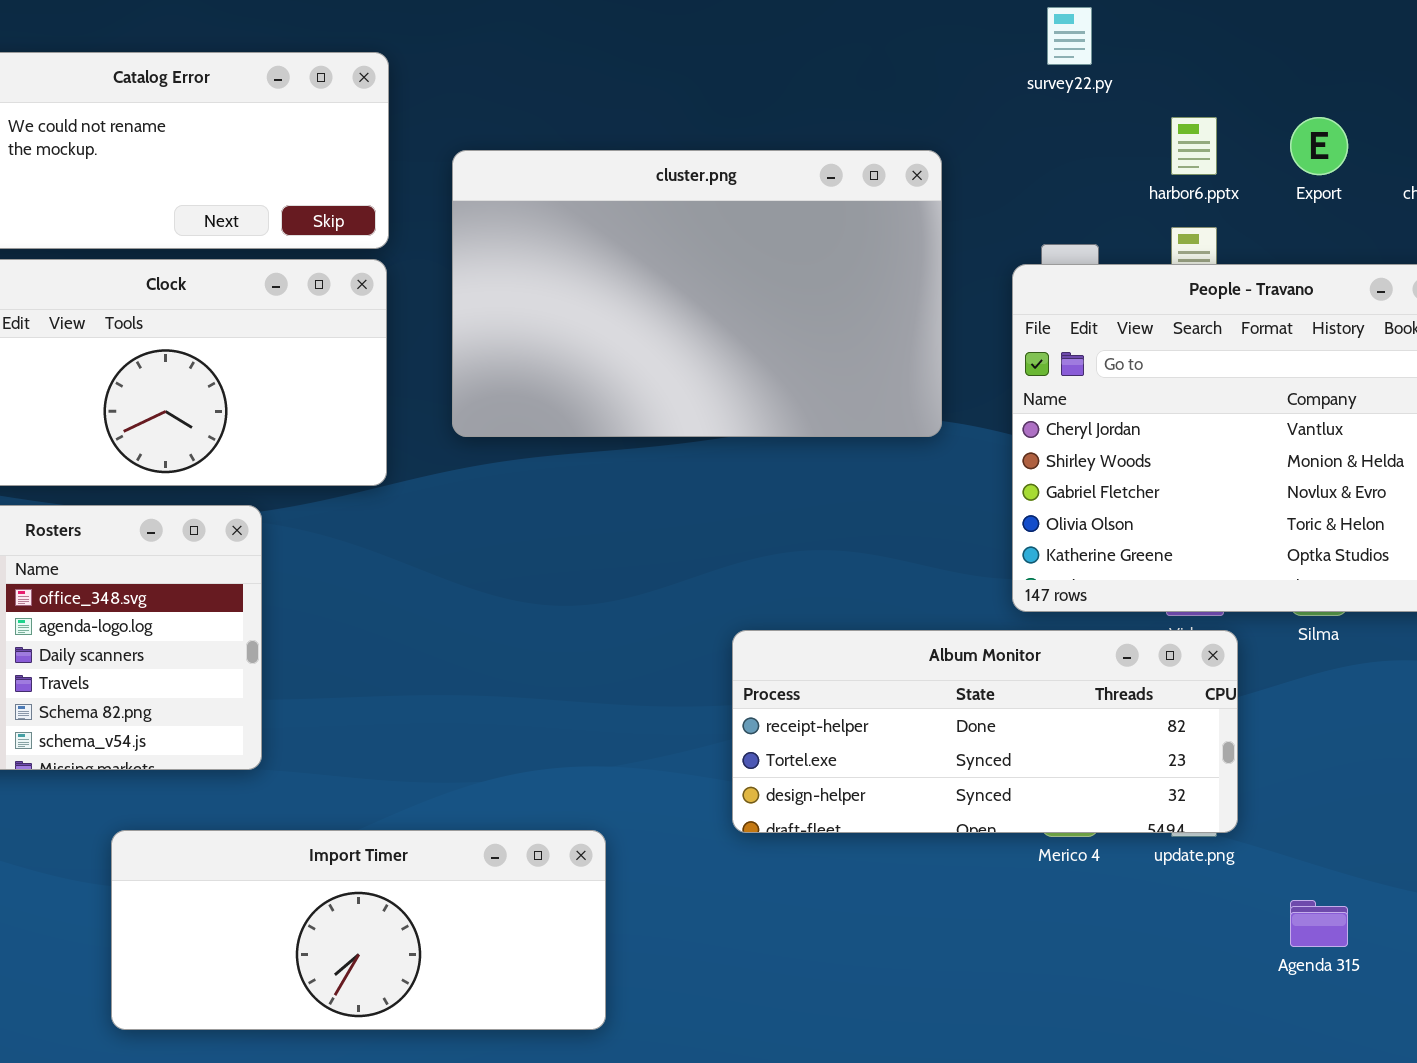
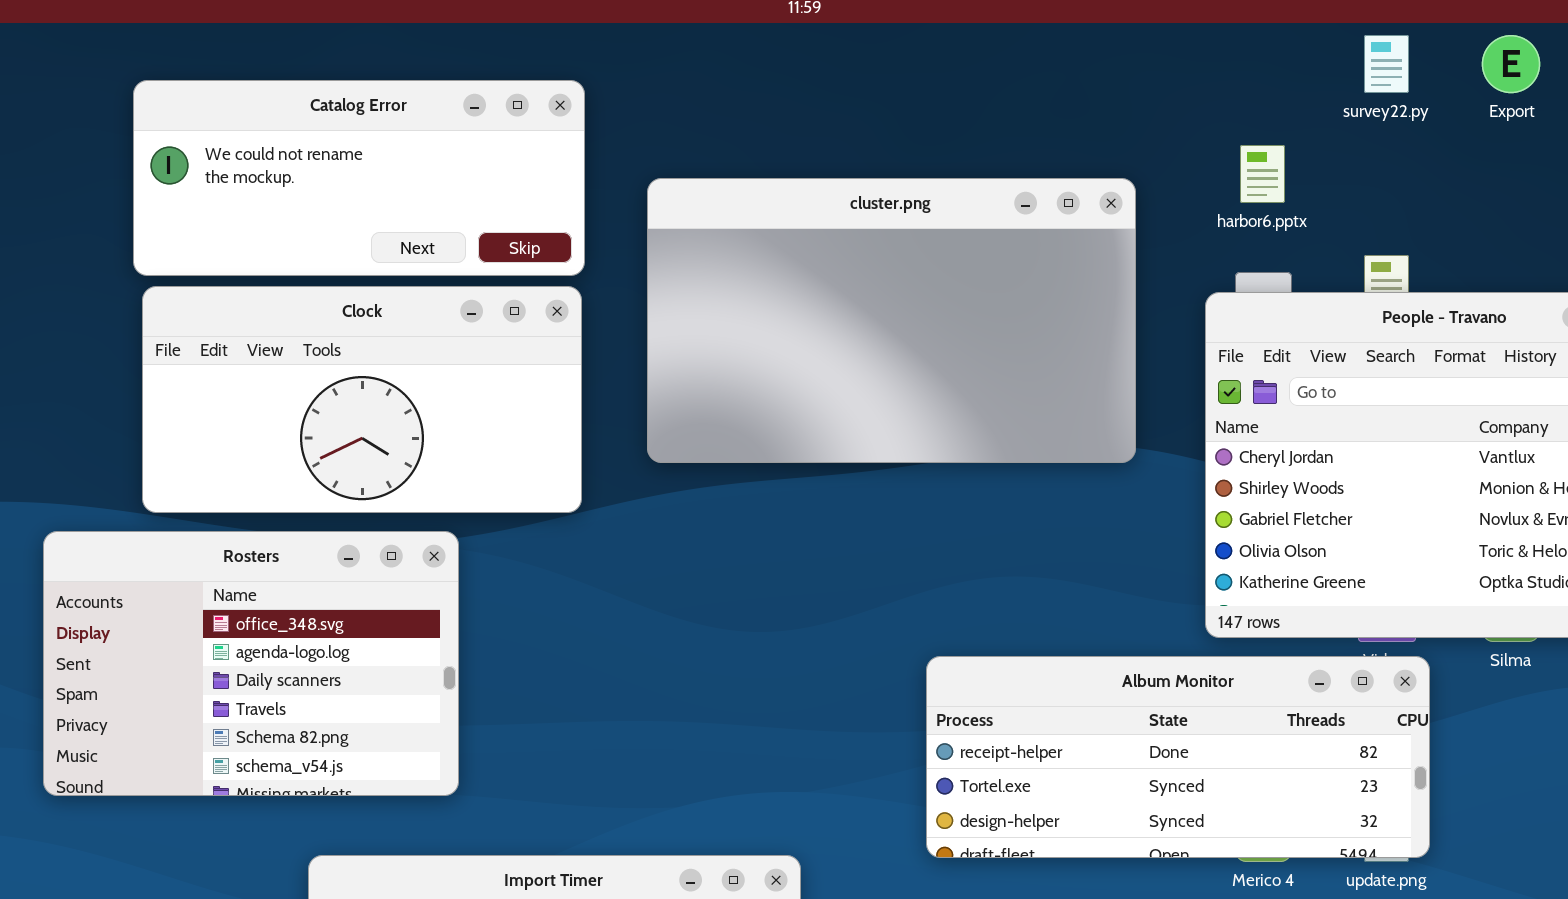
survey22.py: [1047,7,1092,65] -> [1364,35,1409,93], moved
harbor6.pptx: [1171,117,1217,175] -> [1240,145,1285,203], moved
Export: [1290,117,1348,175] -> [1482,35,1540,93], moved

